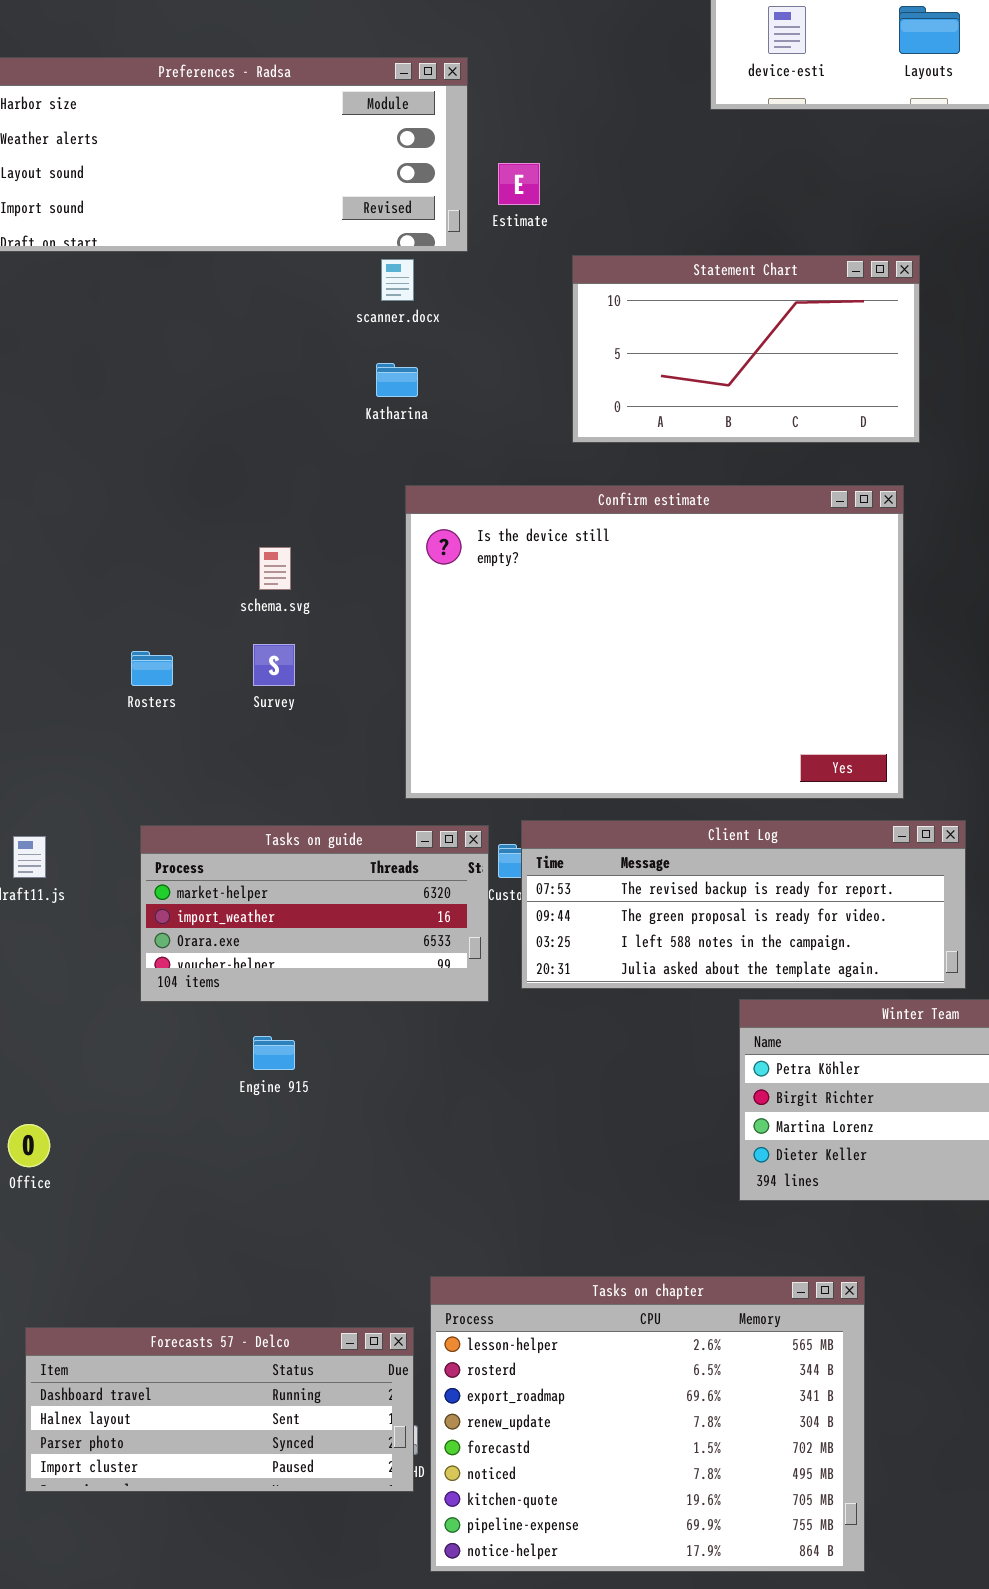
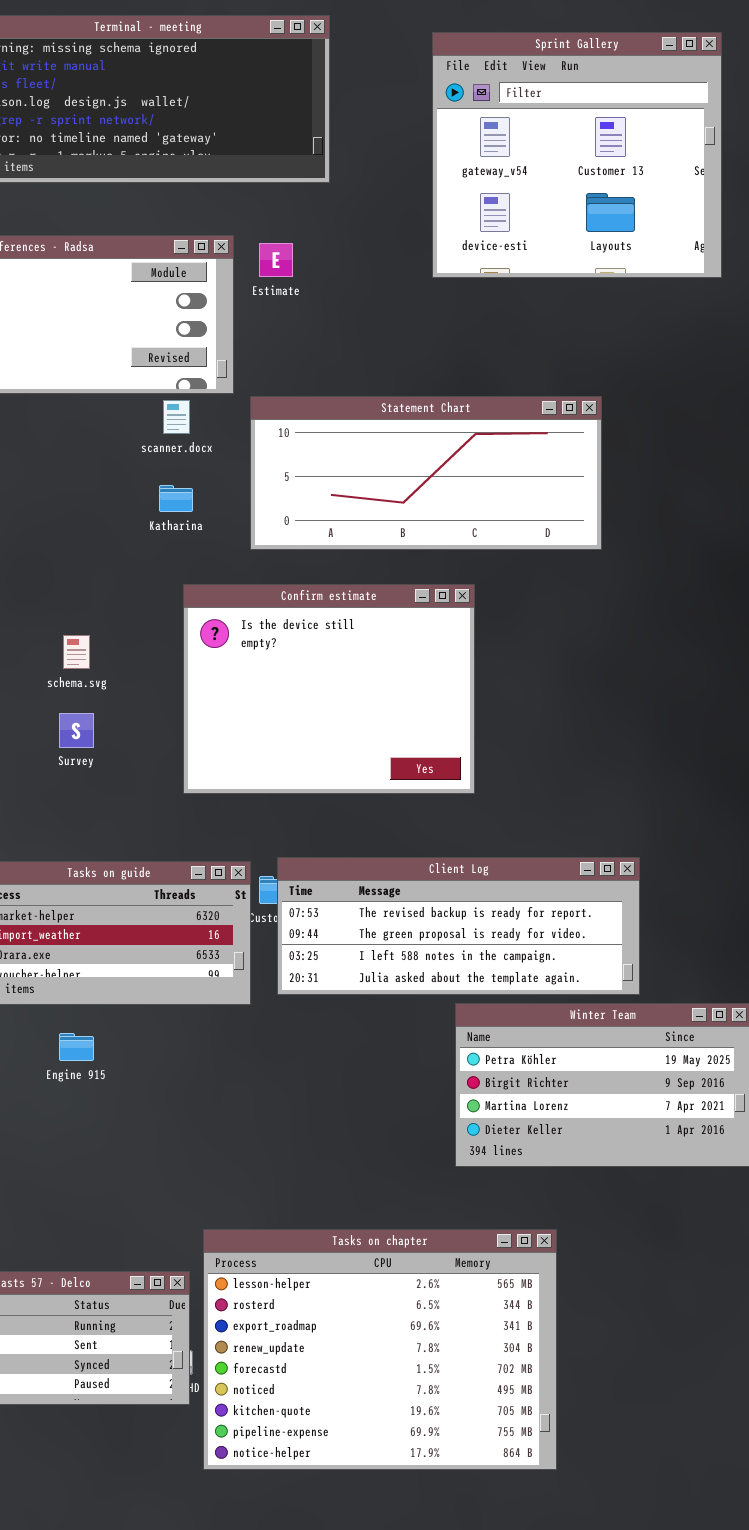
Estimate: [498,163,540,205] -> [259,243,293,277], moved
Statement Chart: [572,255,920,443] -> [250,396,602,550], resized
Confirm estimate: [405,485,904,799] -> [183,584,475,794], resized

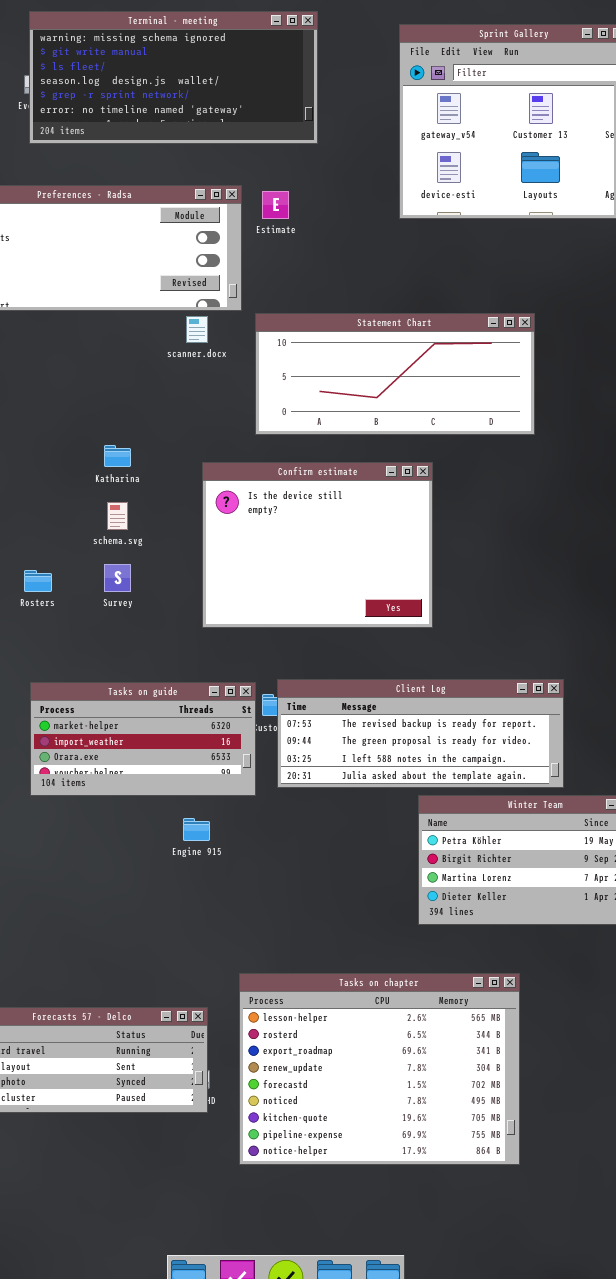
Katharina: [159,485,193,512] -> [104,445,131,467], moved
Engine 915: [59,1033,94,1061] -> [183,818,210,841], moved
Tasks on chapter: [203,1229,557,1470] -> [239,973,520,1165], moved

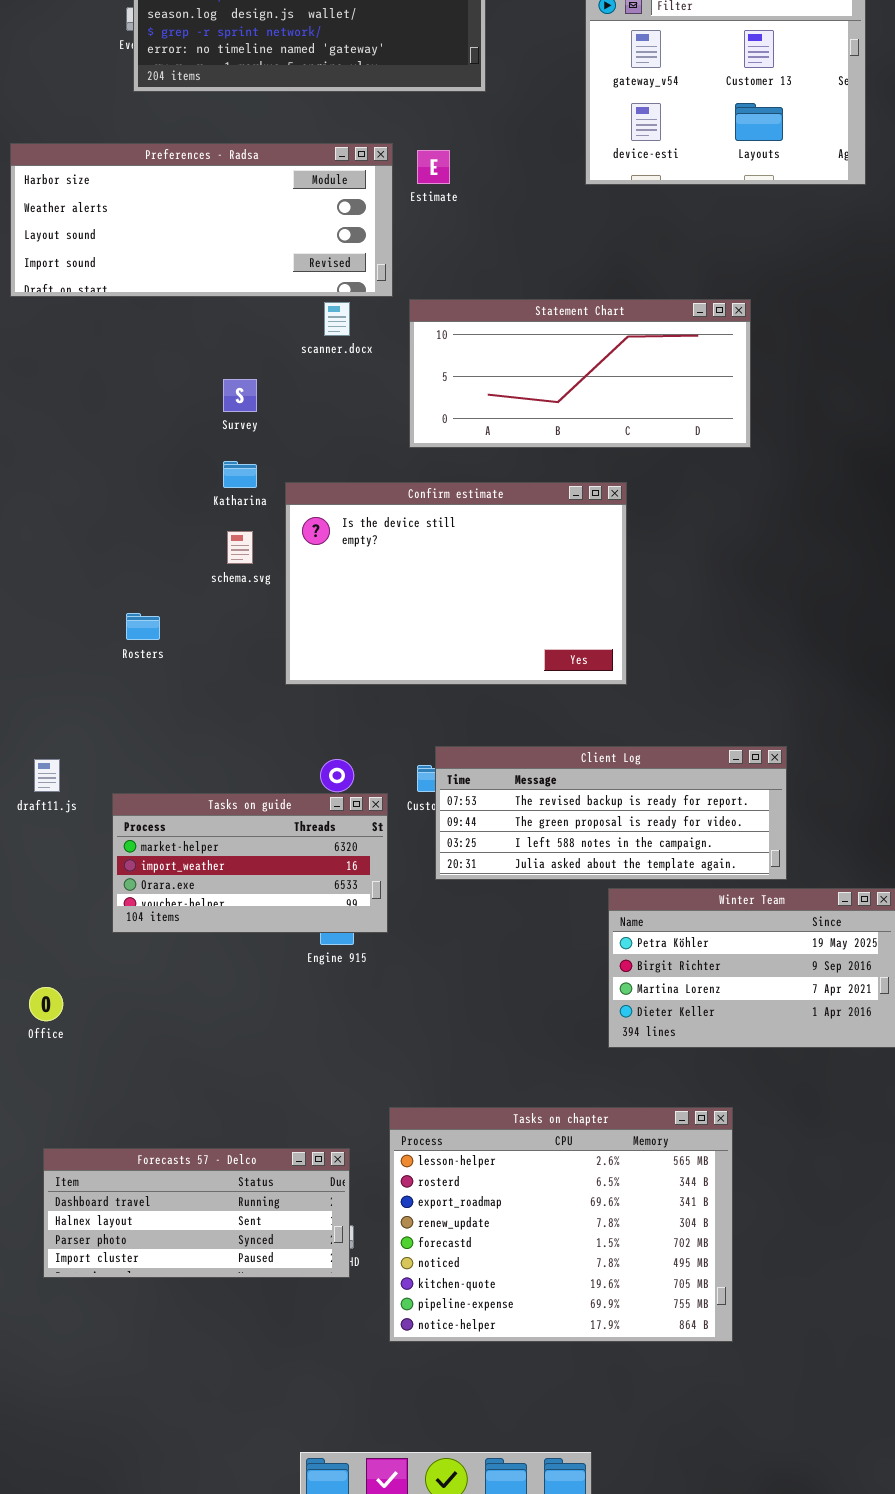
Confirm estimate: [202,462,433,628] -> [285,482,627,685], resized
Survey: [104,564,131,592] -> [223,379,257,412], moved
Tasks on guide: [30,682,256,796] -> [112,793,388,933], moved

